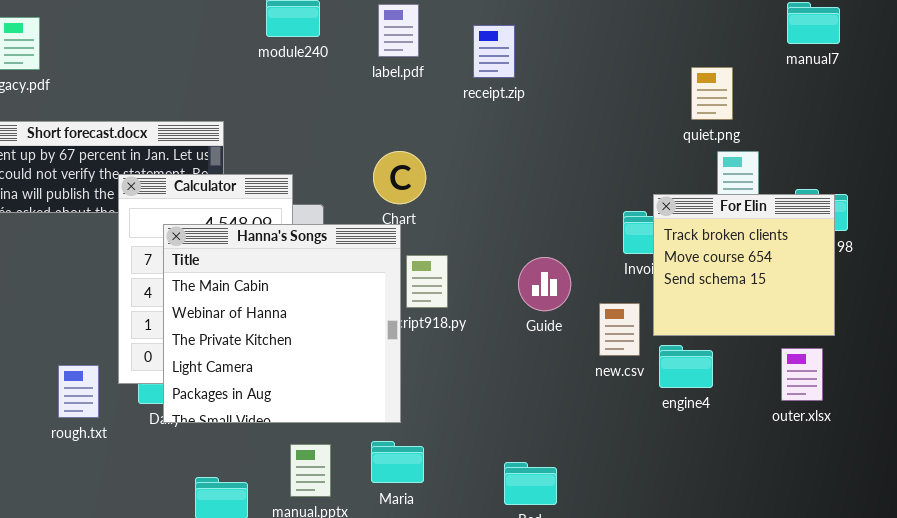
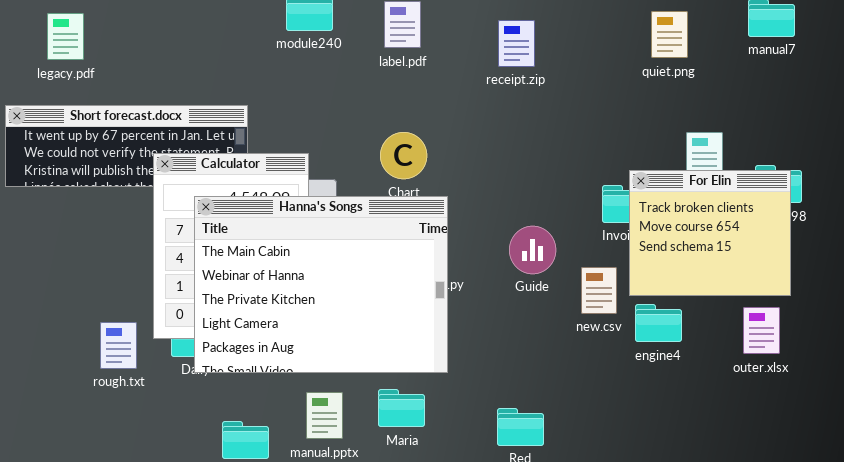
receipt.zip: [473,25,515,78] -> [498,20,535,67], moved
quiet.png: [691,67,733,120] -> [651,11,688,58], moved
Hanna's Songs: [163,224,401,423] -> [194,196,448,373], resized

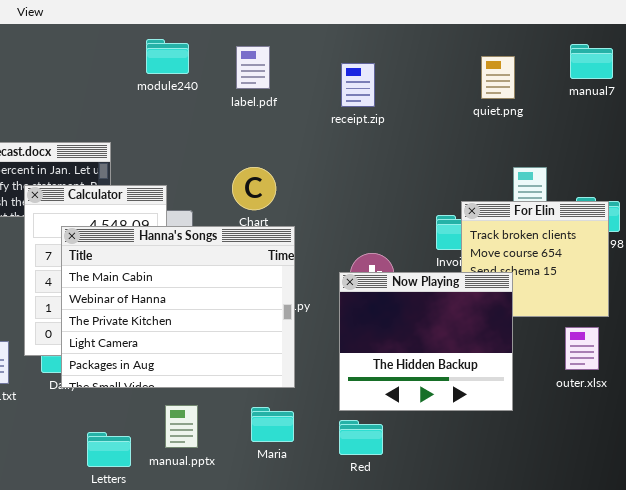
Now Playing: none -> [339,272,513,411], opened
Maria: [378,389,425,427] -> [251,407,294,442], moved

